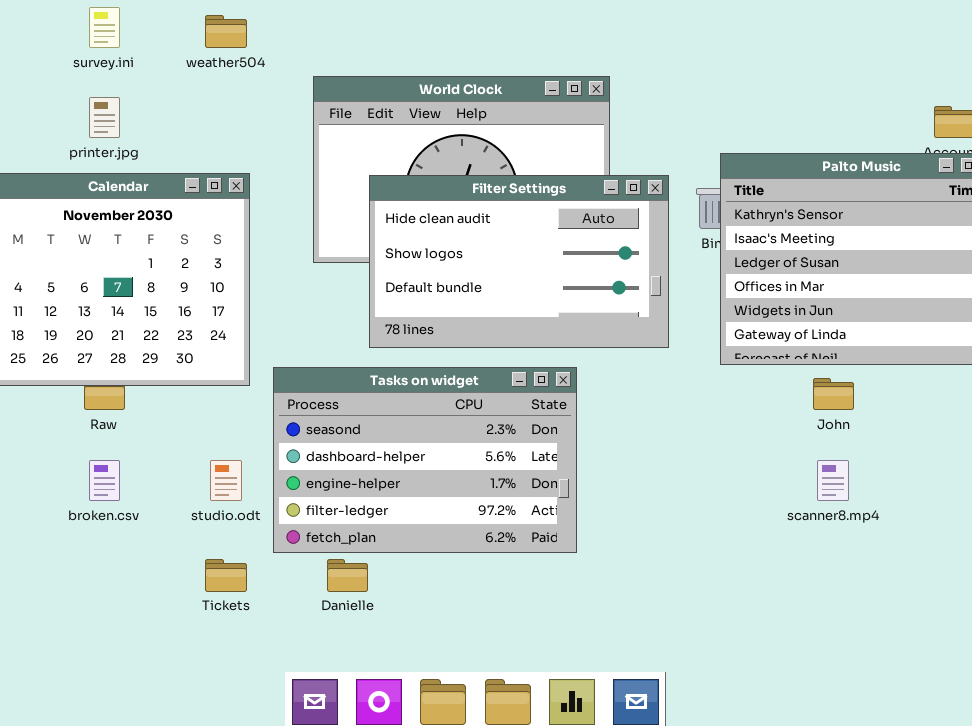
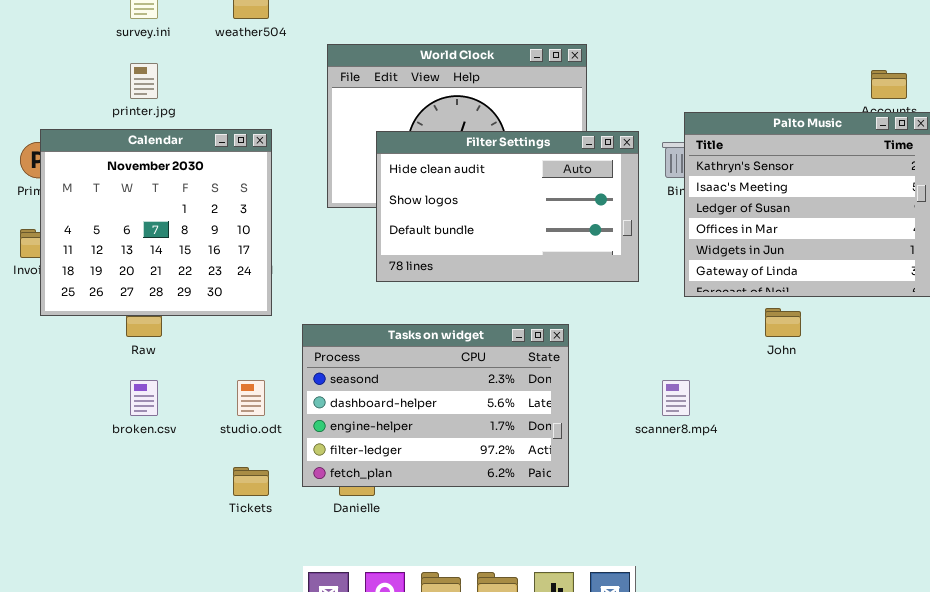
Tasks on widget: [273,367,577,553] -> [302,324,569,487], moved
scanner8.mp4: [817,460,849,501] -> [662,380,690,416], moved

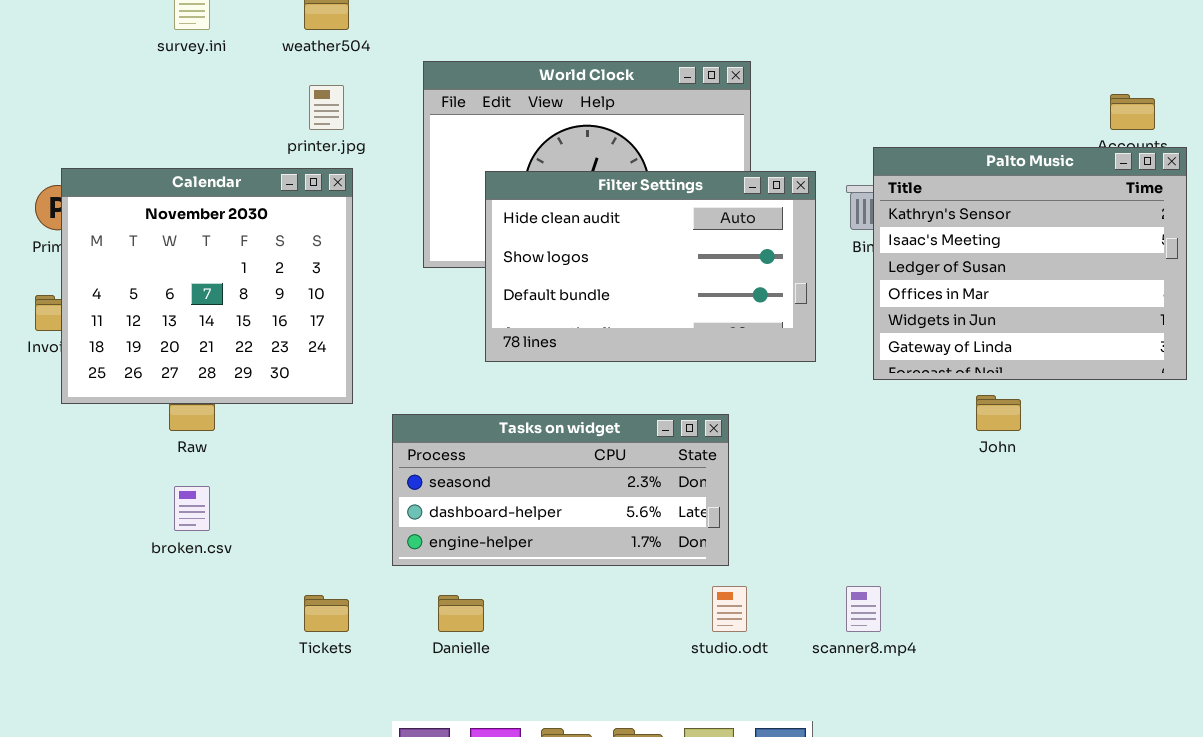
printer.jpg: [130,63,158,99] -> [309,85,344,130], moved
Tasks on widget: [302,324,569,487] -> [392,414,729,566], resized
studio.odt: [237,380,265,416] -> [712,586,747,632], moved
scanner8.mp4: [662,380,690,416] -> [846,586,881,632], moved

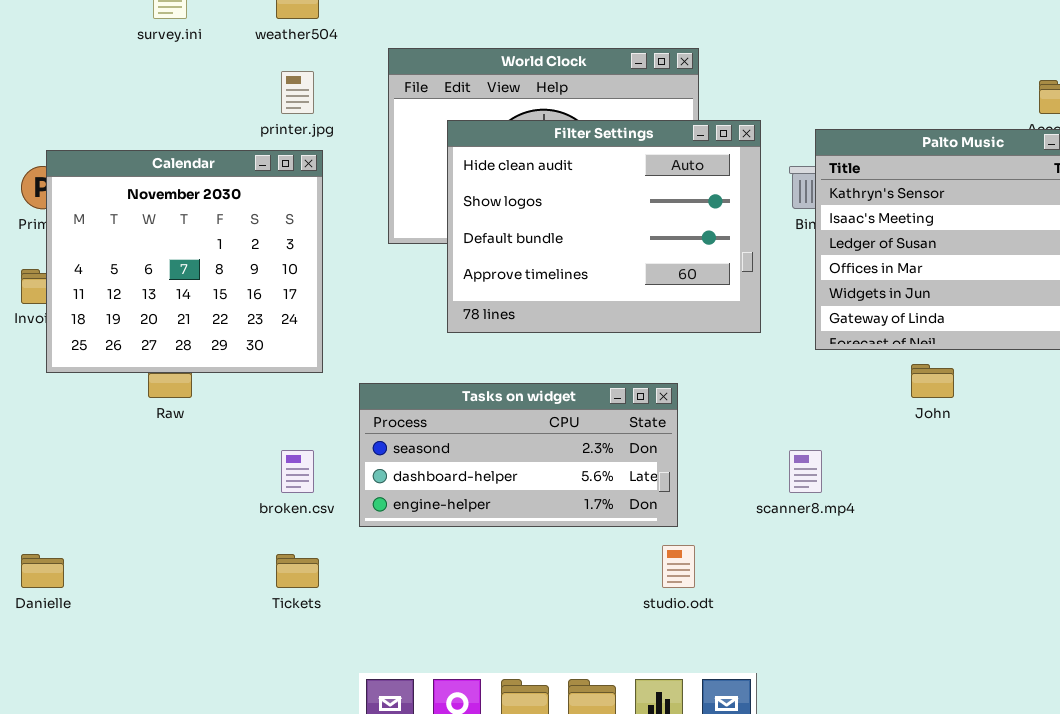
Filter Settings: [485,171,816,362] -> [447,120,761,333], resized
broken.csv: [174,486,210,531] -> [281,450,314,493], moved
scanner8.mp4: [846,586,881,632] -> [789,450,822,493], moved
Danielle: [438,595,484,632] -> [21,554,64,588], moved

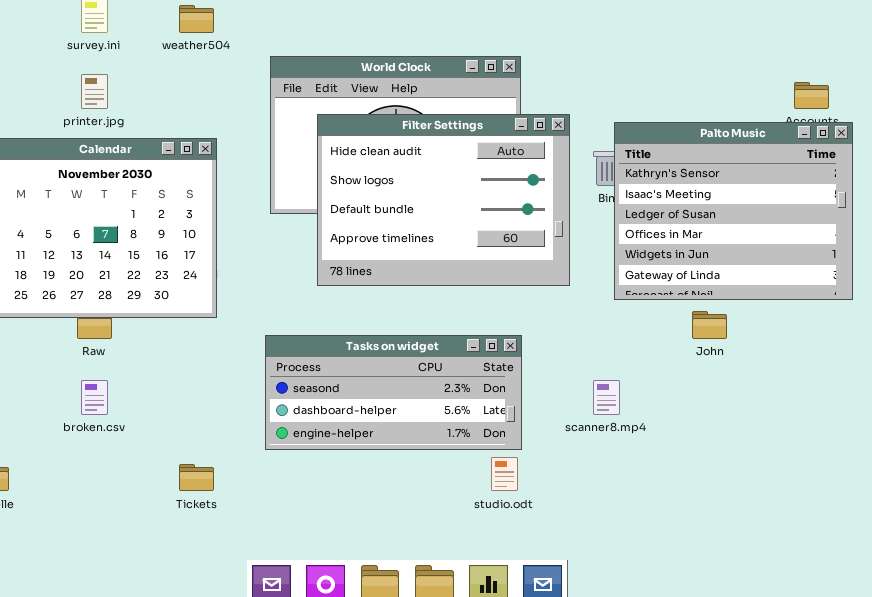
printer.jpg: [281,71,314,114] -> [81,74,108,109], moved
Tasks on widget: [359,383,678,527] -> [265,335,522,450], moved
broken.csv: [281,450,314,493] -> [81,380,108,415], moved

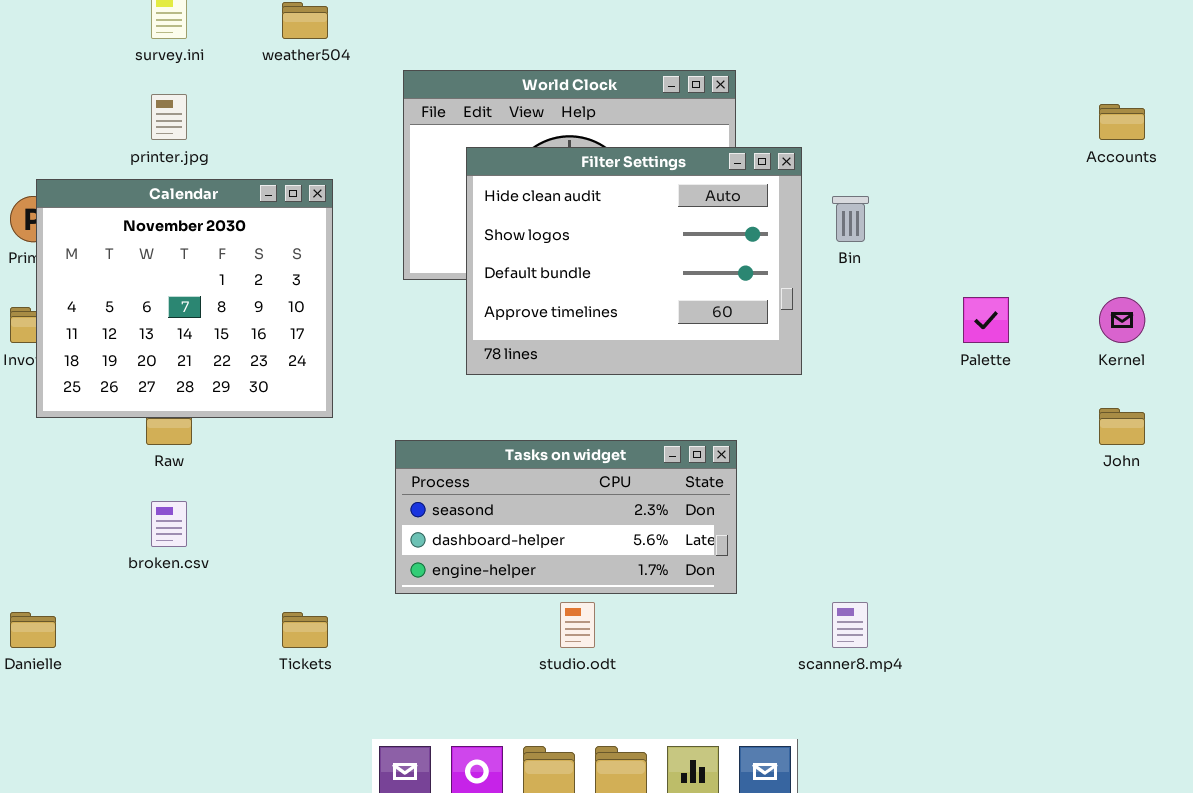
Palto Music: [614,122,853,300] -> none, closed
John: [692,311,727,339] -> [1099,408,1145,445], moved
scanner8.mp4: [593,380,620,415] -> [832,602,868,648], moved
studio.odt: [491,457,518,491] -> [560,602,595,648], moved

